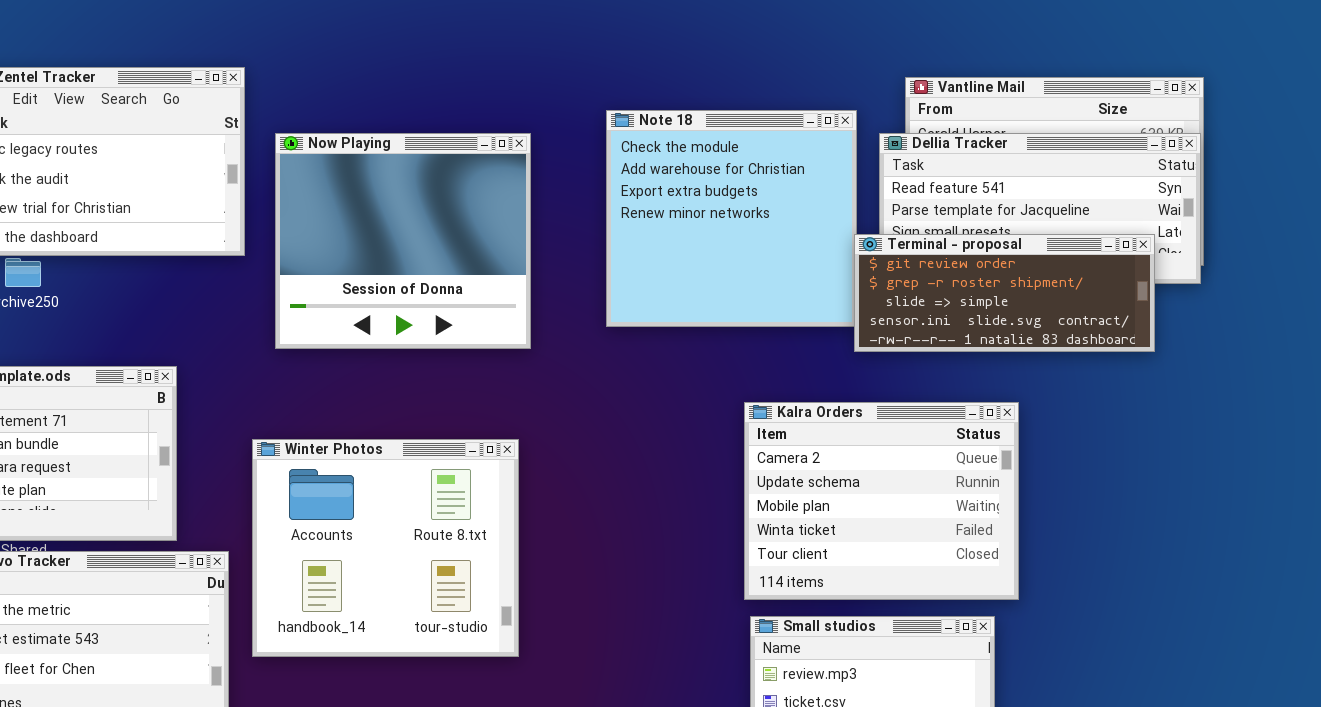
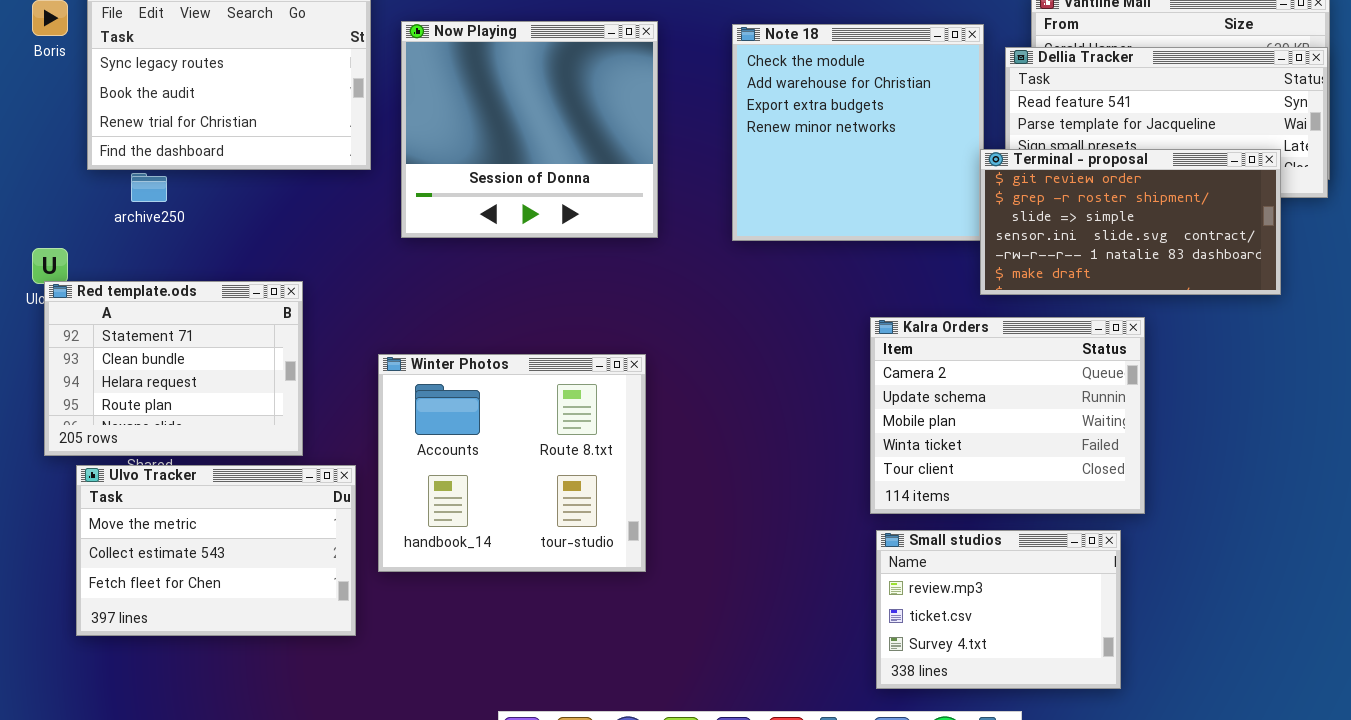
Now Playing: [275,133,531,349] -> [401,21,658,238], moved
Terminal - proposal: [854,234,1155,352] -> [980,149,1281,295], resized

